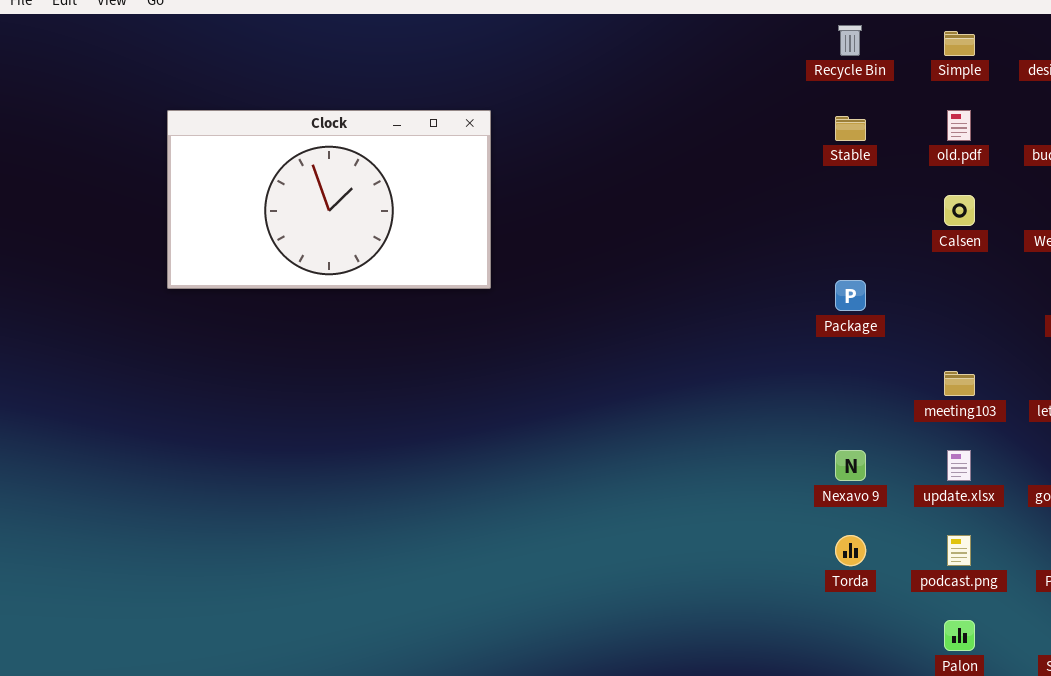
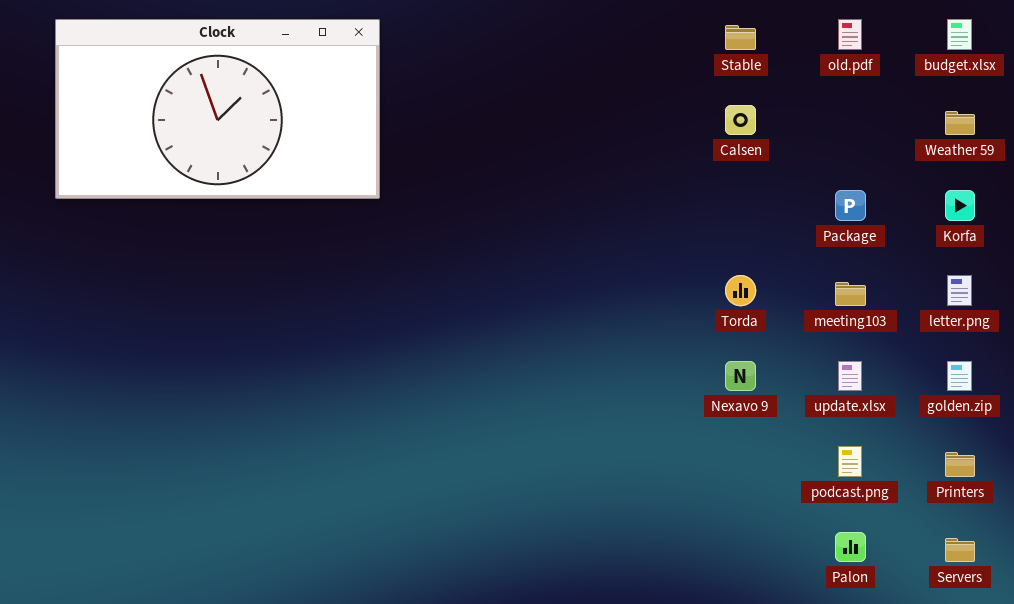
Calsen: [944,195,975,226] -> [725,105,756,135], moved
Package: [835,280,866,311] -> [835,190,866,221], moved
Torda: [835,535,866,566] -> [725,275,756,306], moved

